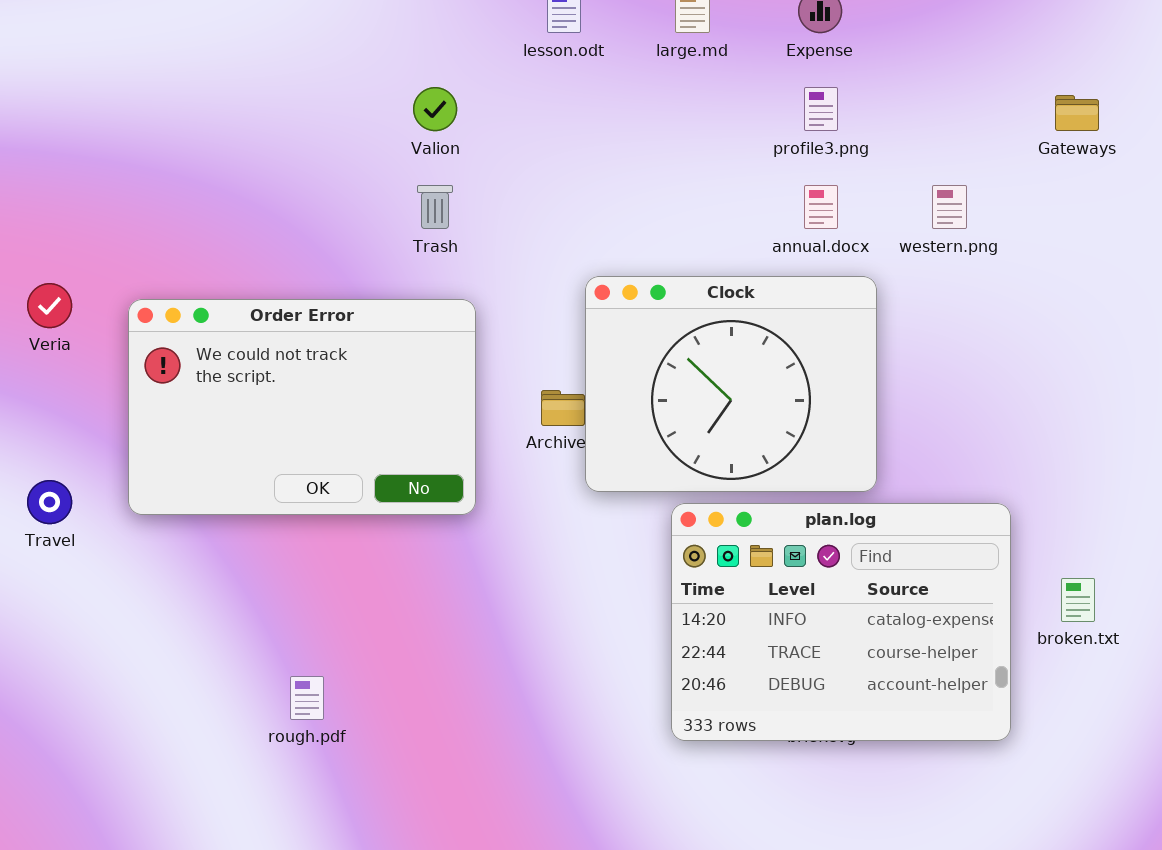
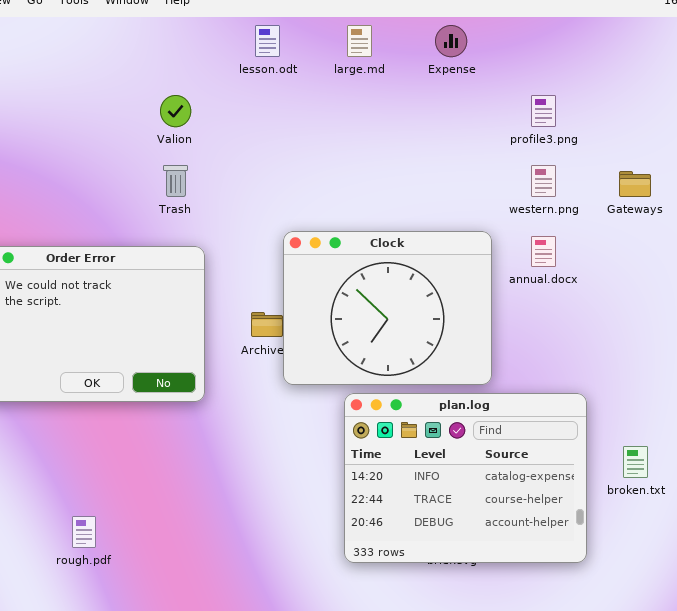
profile3.png: [804,87,838,131] -> [531,95,556,127], moved
Gateways: [1055,95,1099,131] -> [619,171,651,197], moved
annual.docx: [804,185,838,229] -> [531,236,556,267], moved

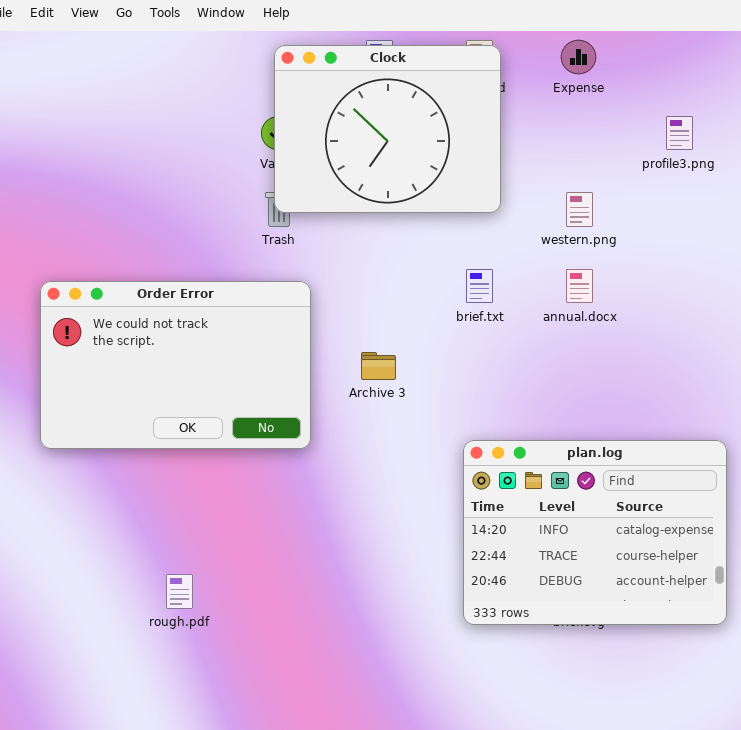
western.png: [531,165,556,197] -> [566,192,593,227], moved
Clock: [283,231,492,385] -> [274,45,501,213], moved
annual.docx: [531,236,556,267] -> [566,269,593,303], moved

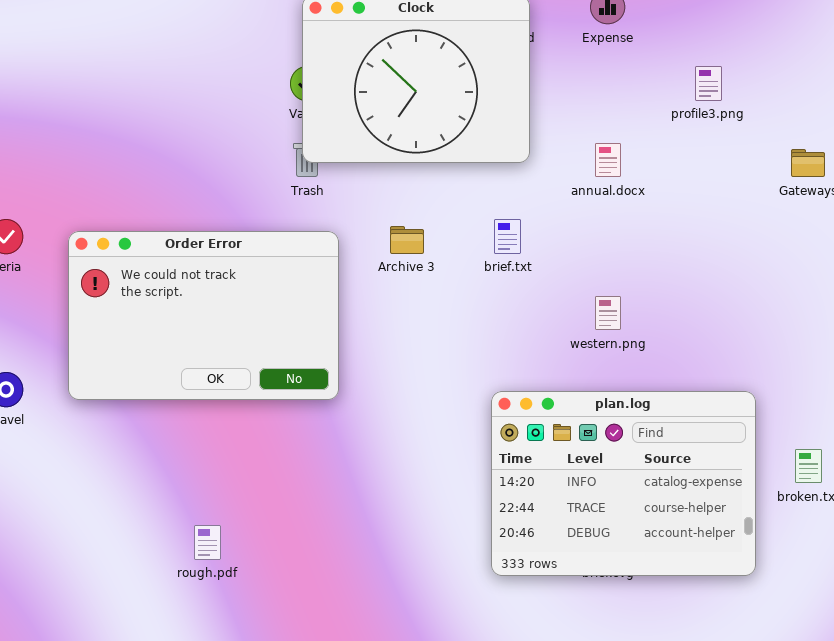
western.png: [566,192,593,227] -> [595,296,621,330], moved
annual.docx: [566,269,593,303] -> [595,143,621,177], moved
Archive 3: [361,352,396,380] -> [390,226,424,254], moved

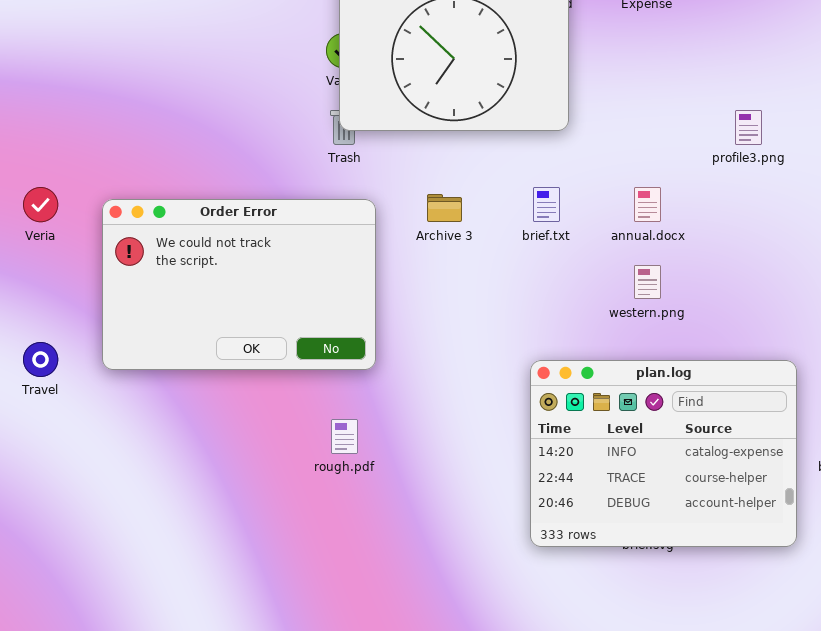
profile3.png: [695,66,722,101] -> [735,110,762,145], moved
annual.docx: [595,143,621,177] -> [634,187,661,222], moved
rough.pdf: [194,525,221,560] -> [331,419,358,454], moved

